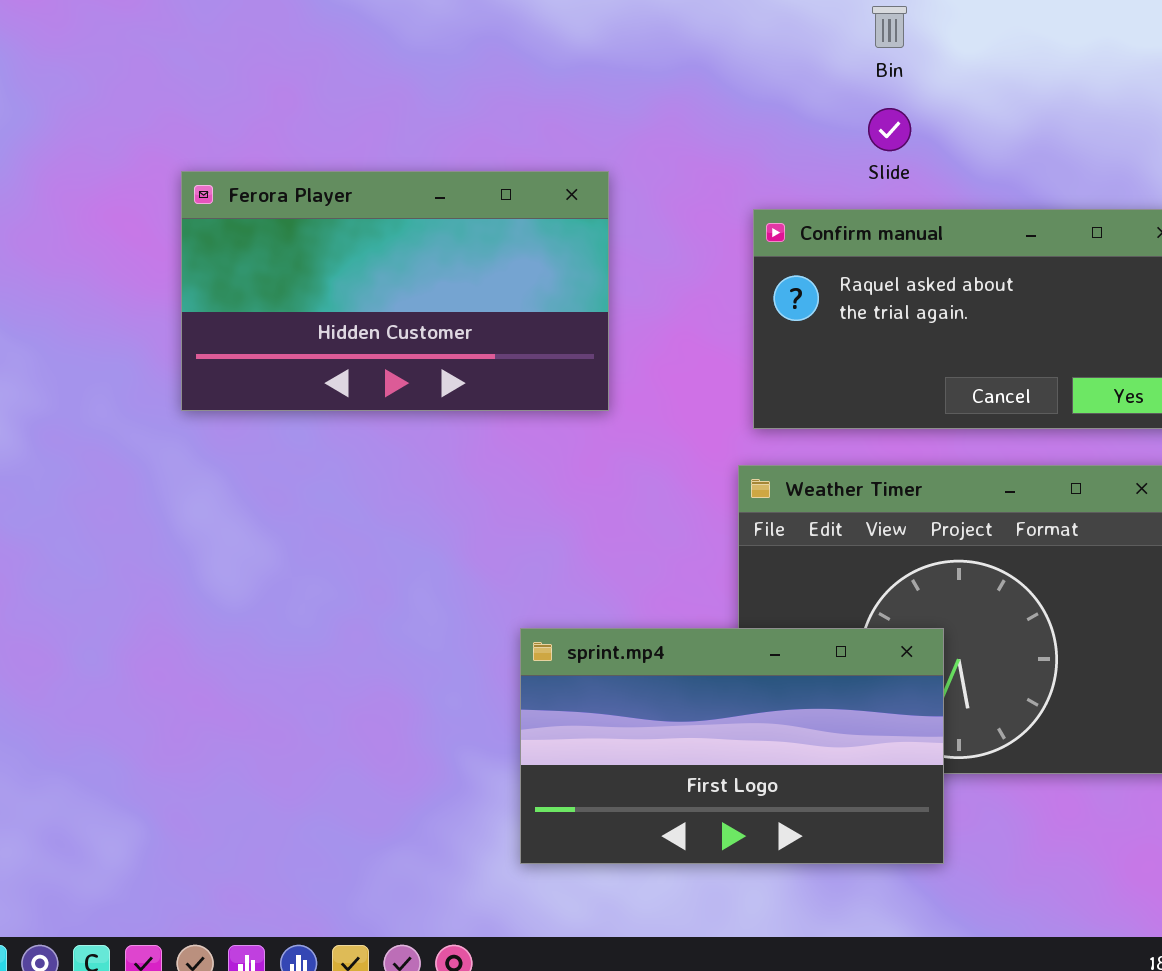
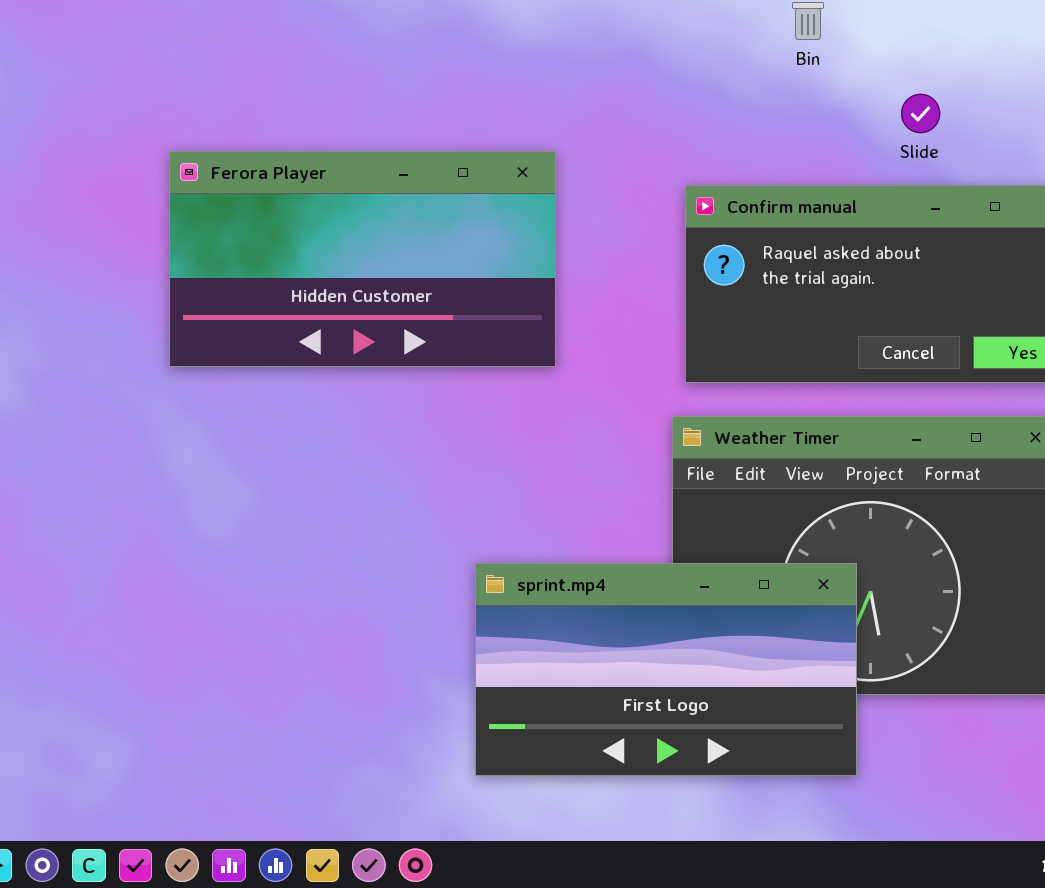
Slide: [868,108,911,151] -> [901,94,940,133], moved

